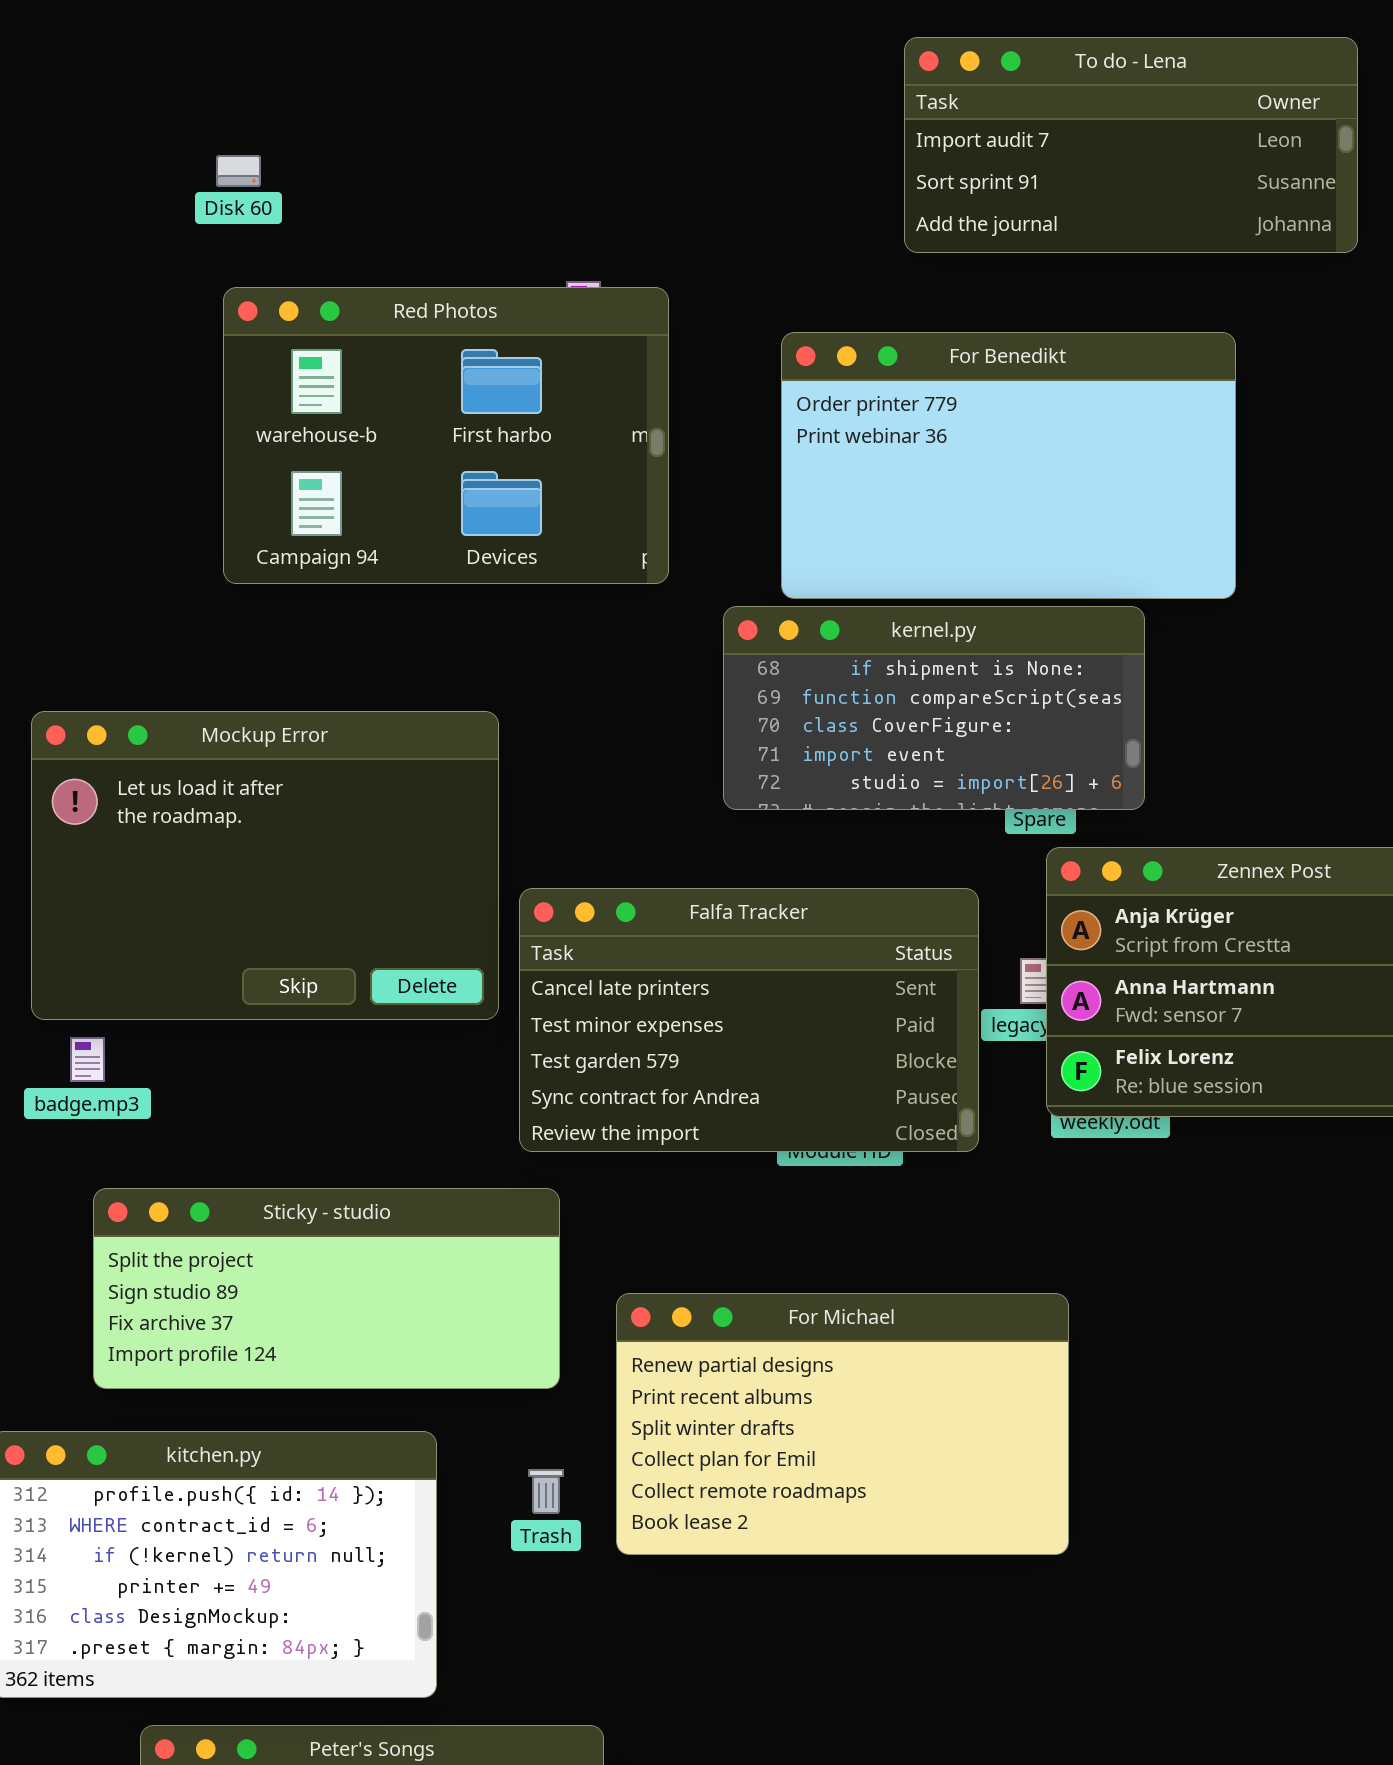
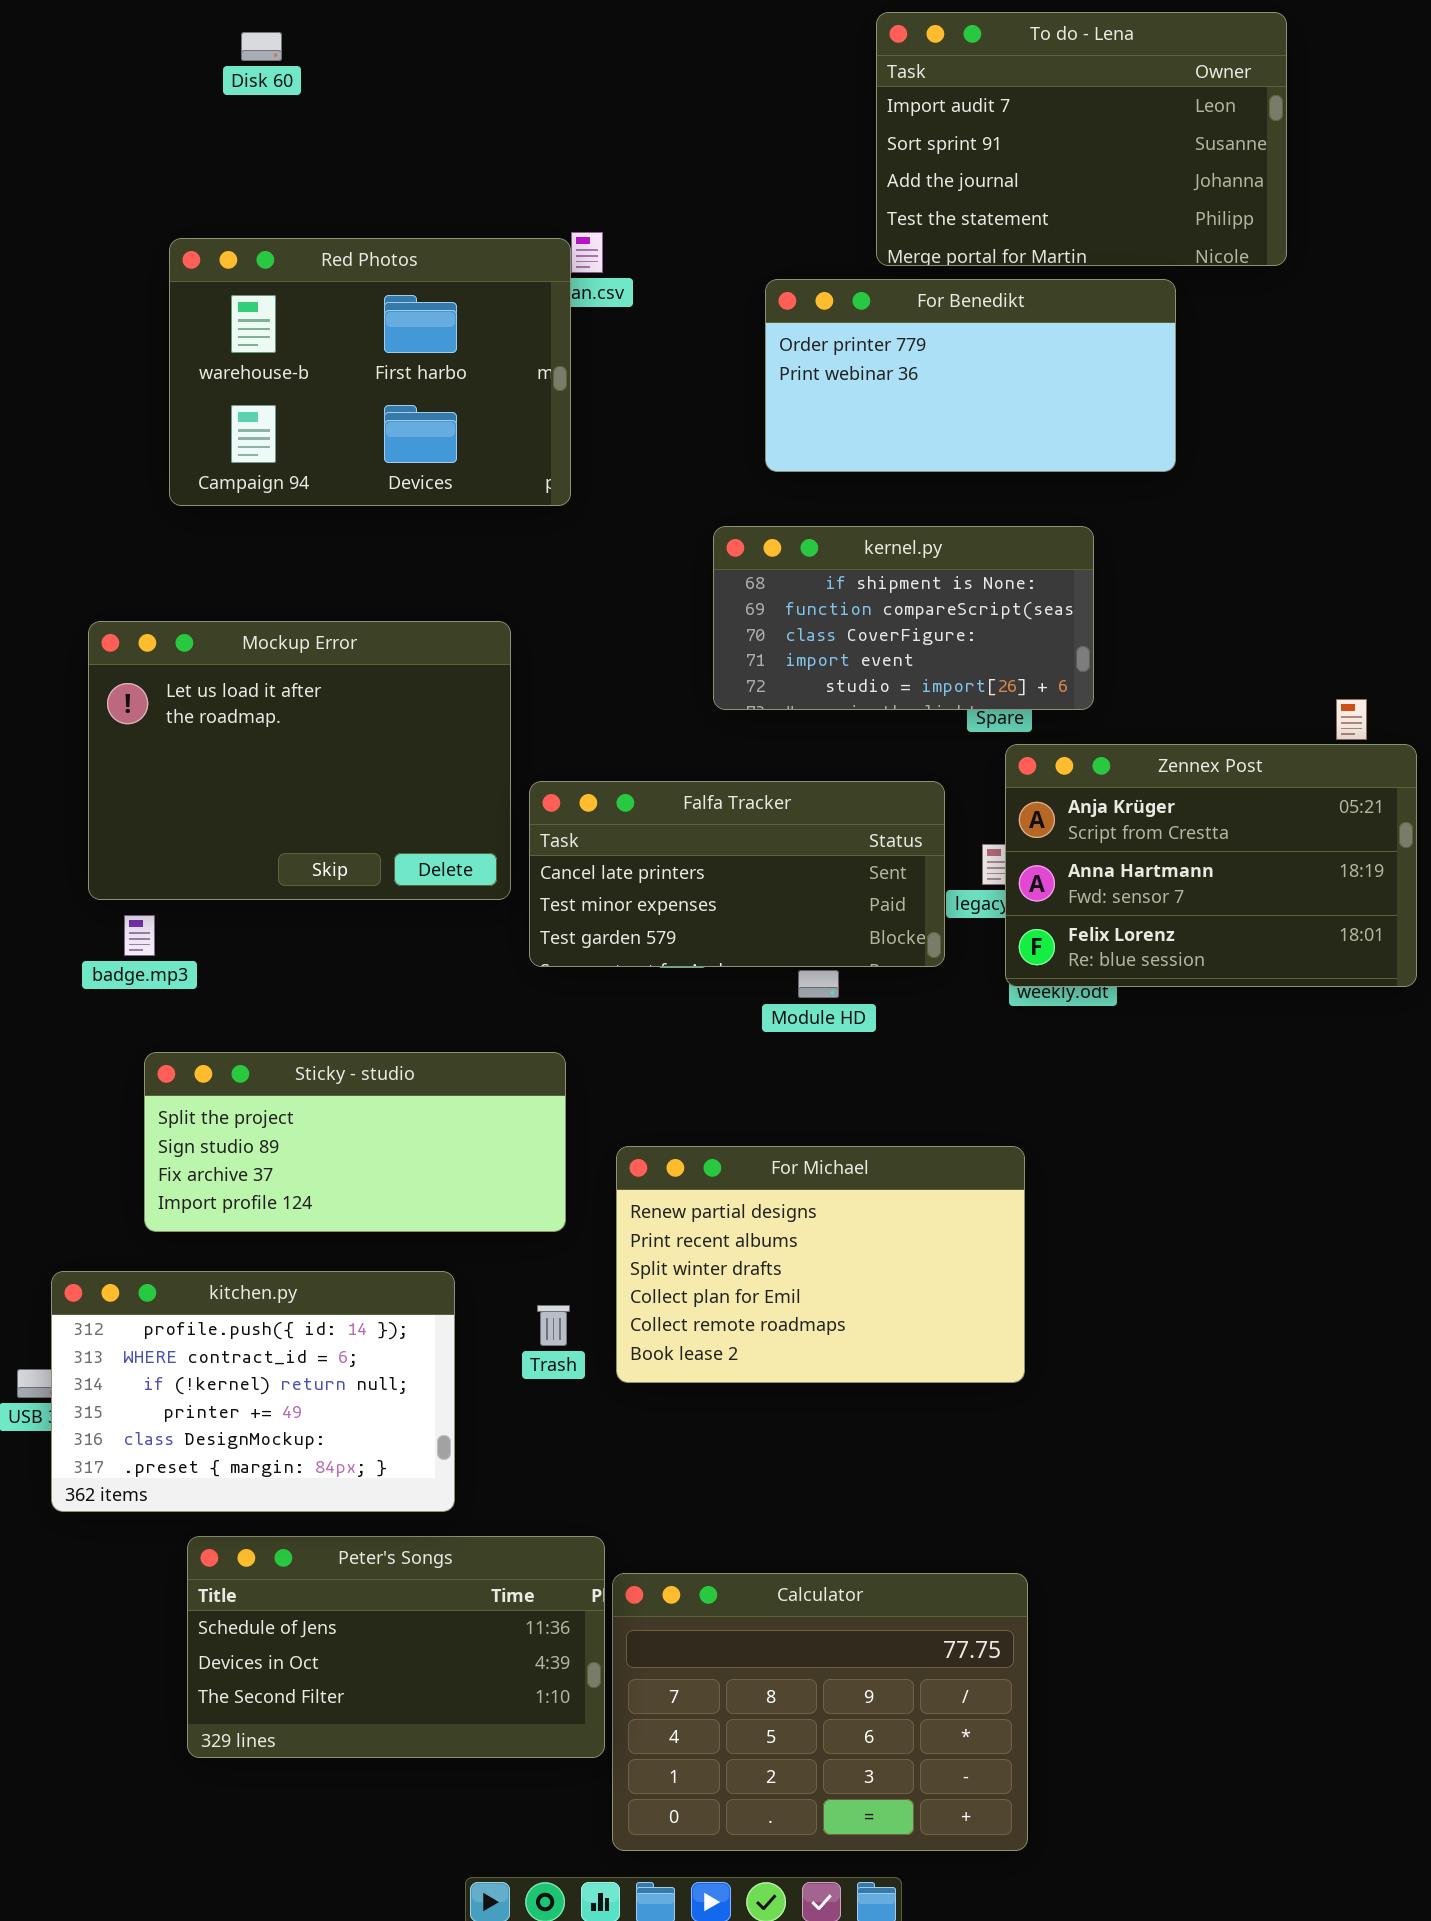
To do - Lena: [904,37,1358,253] -> [876,12,1287,266], resized
Disk 60: [216,155,261,187] -> [241,32,282,61], moved
Red Photos: [223,287,669,584] -> [169,238,571,506], moved
For Benedikt: [781,332,1236,599] -> [765,279,1176,472], resized
Falfa Tracker: [519,888,979,1152] -> [529,781,945,967], resized

